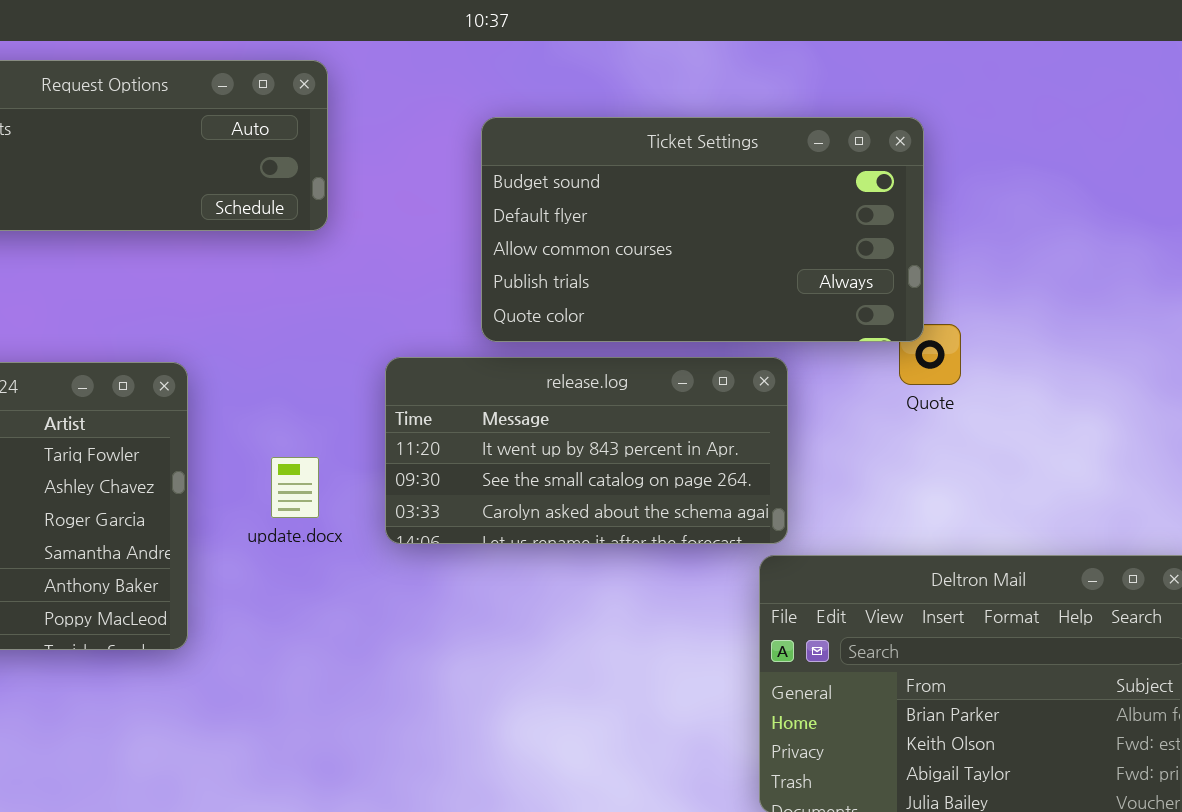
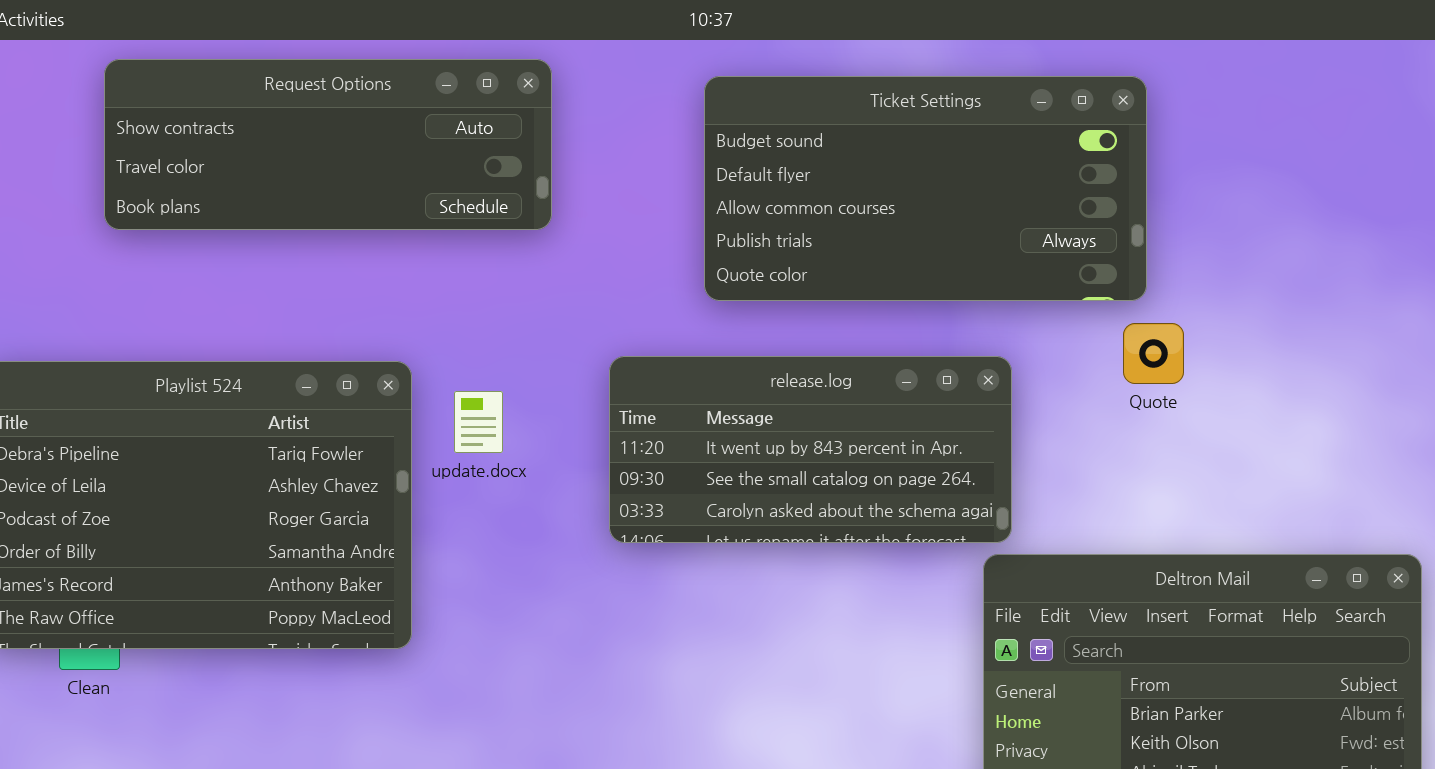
Ticket Settings: [481,117,924,342] -> [704,76,1147,301], moved
update.docx: [271,457,319,518] -> [454,391,503,453], moved

